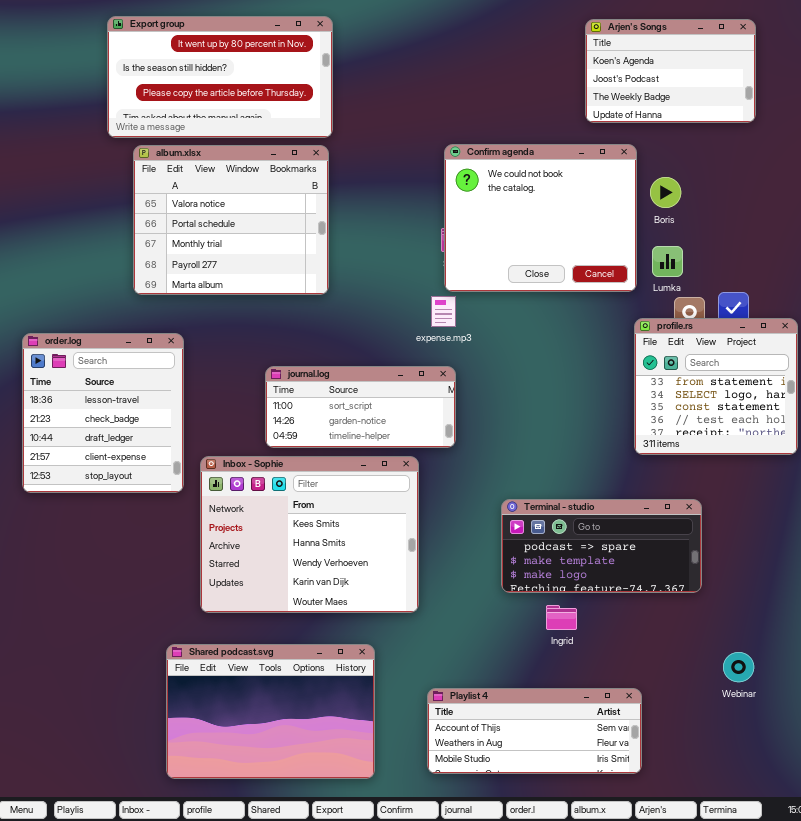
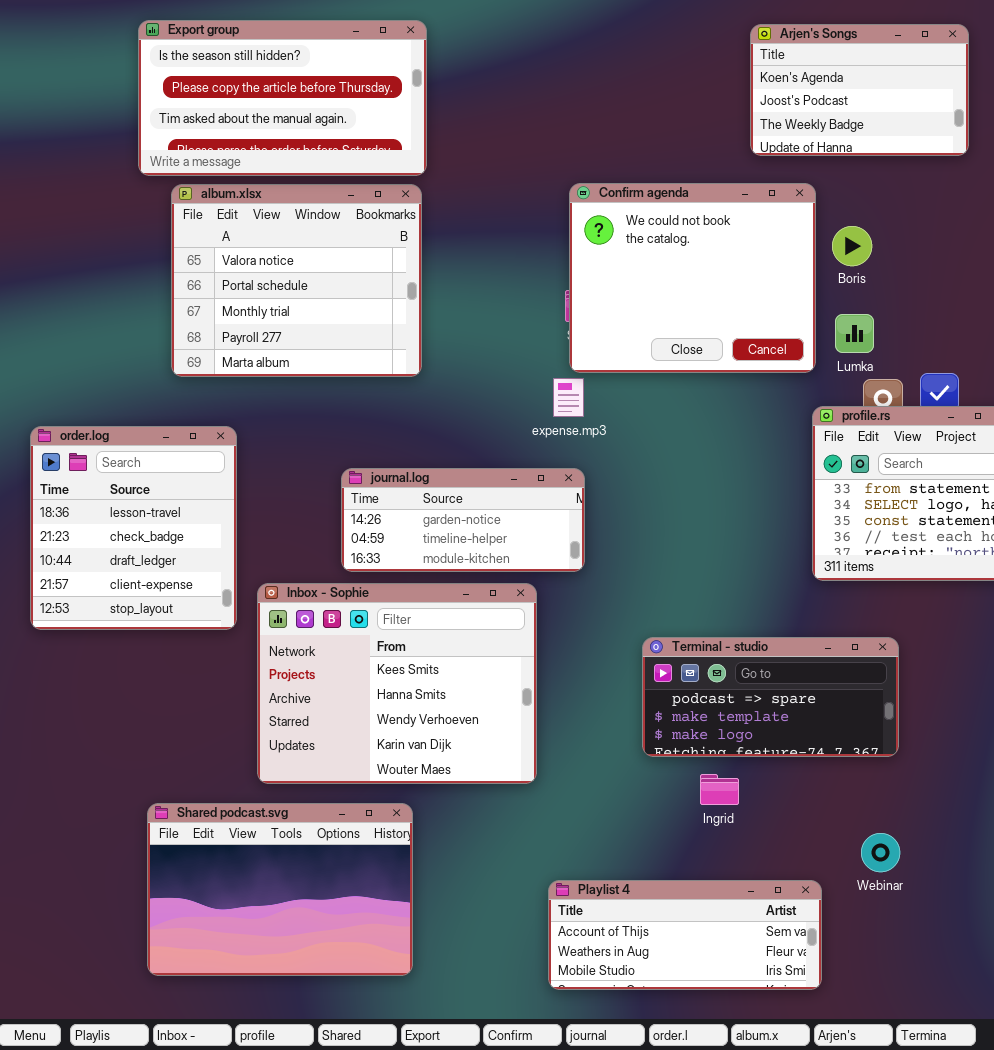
Export group: [107,16,333,138] -> [138,20,427,176], scrolled down 1 row
journal.log: [265,366,456,448] -> [341,468,585,572], scrolled down 1 row
Shared podcast.svg: [166,644,375,779] -> [147,803,413,976], moved
Webinar: [723,652,754,682] -> [861,833,900,872], moved

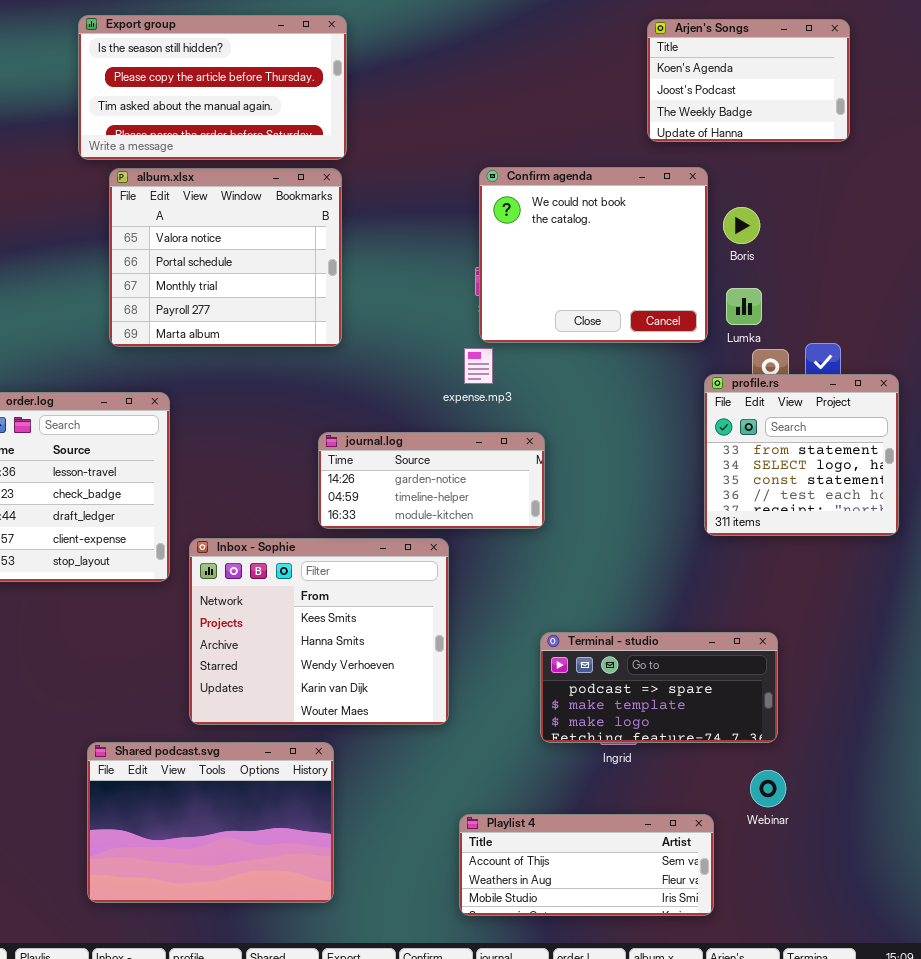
journal.log: [341,468,585,572] -> [318,432,545,529], moved
Terminal - studio: [642,637,899,757] -> [540,632,778,743], moved

